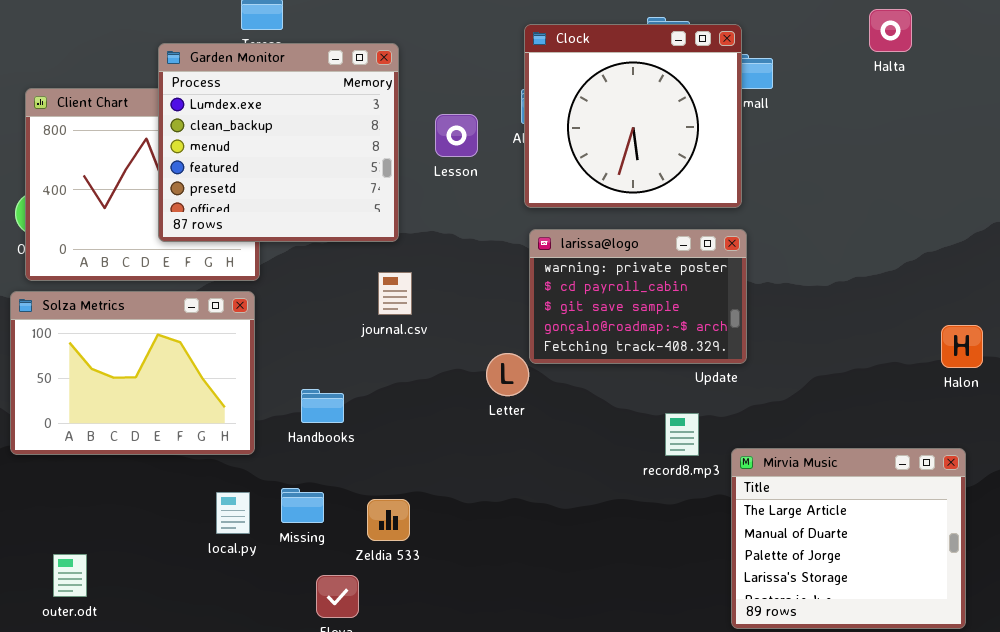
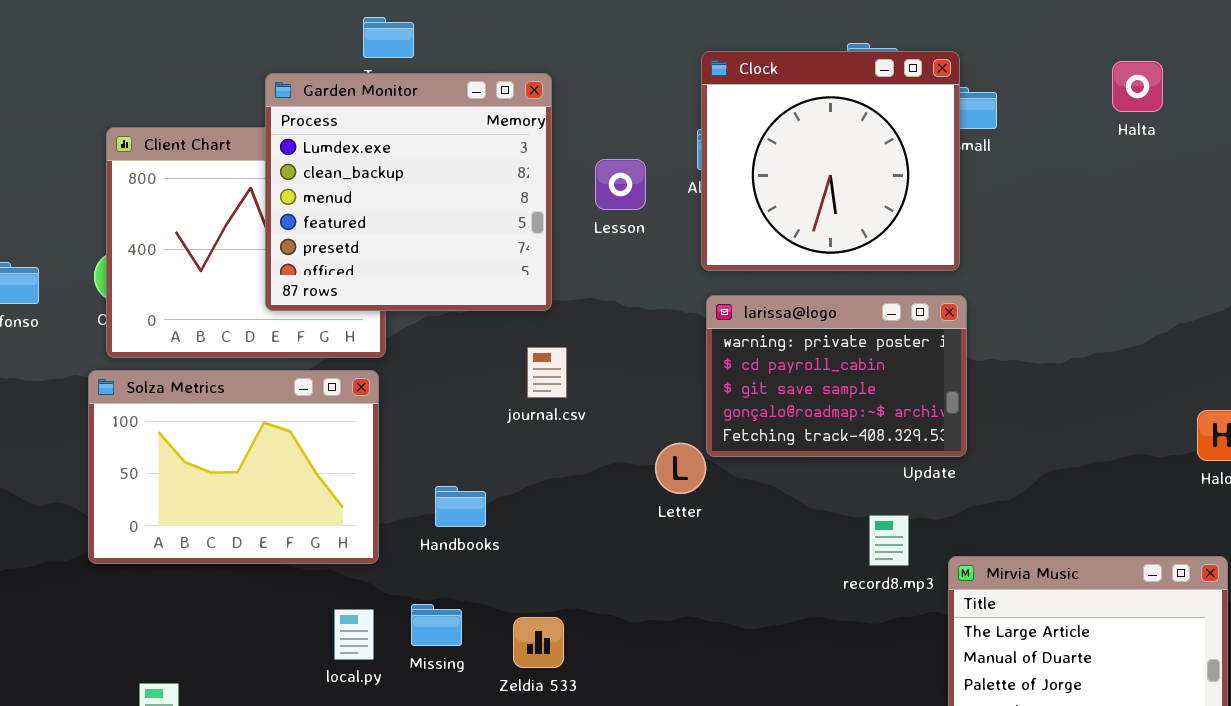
Halta: [869,9,912,52] -> [1112,61,1163,112], moved

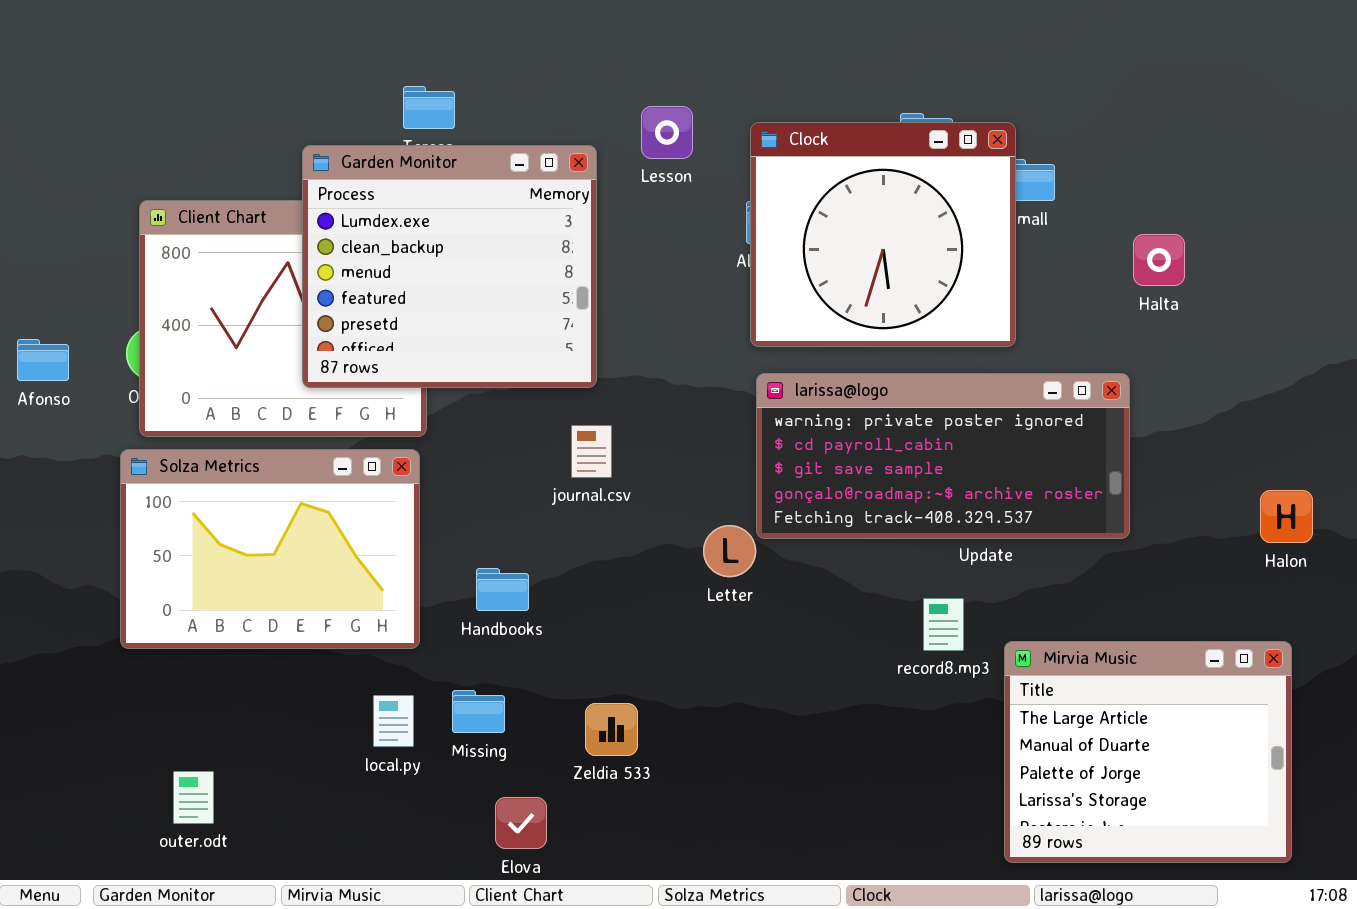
Halta: [1112,61,1163,112] -> [1133,234,1185,286], moved
Lesson: [595,159,646,210] -> [641,106,693,159], moved
larissa@logo: [706,295,967,457] -> [756,373,1130,539], resized
Zeldia 533: [513,617,564,668] -> [585,703,638,756], moved

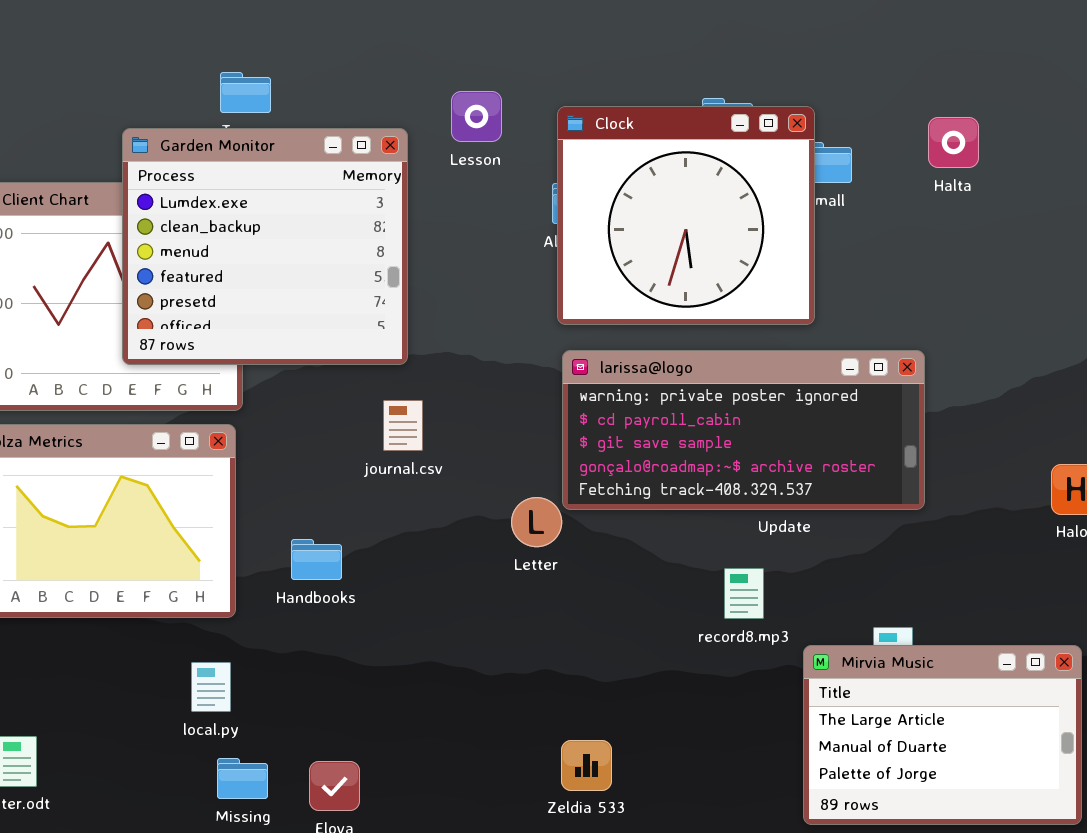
Halta: [1133,234,1185,286] -> [928,117,979,168], moved
Mirvia Music: [1004,641,1292,863] -> [803,645,1082,825], resized
Missing: [452,690,505,733] -> [217,758,268,799], moved
Zeldia 533: [585,703,638,756] -> [561,740,612,791], moved

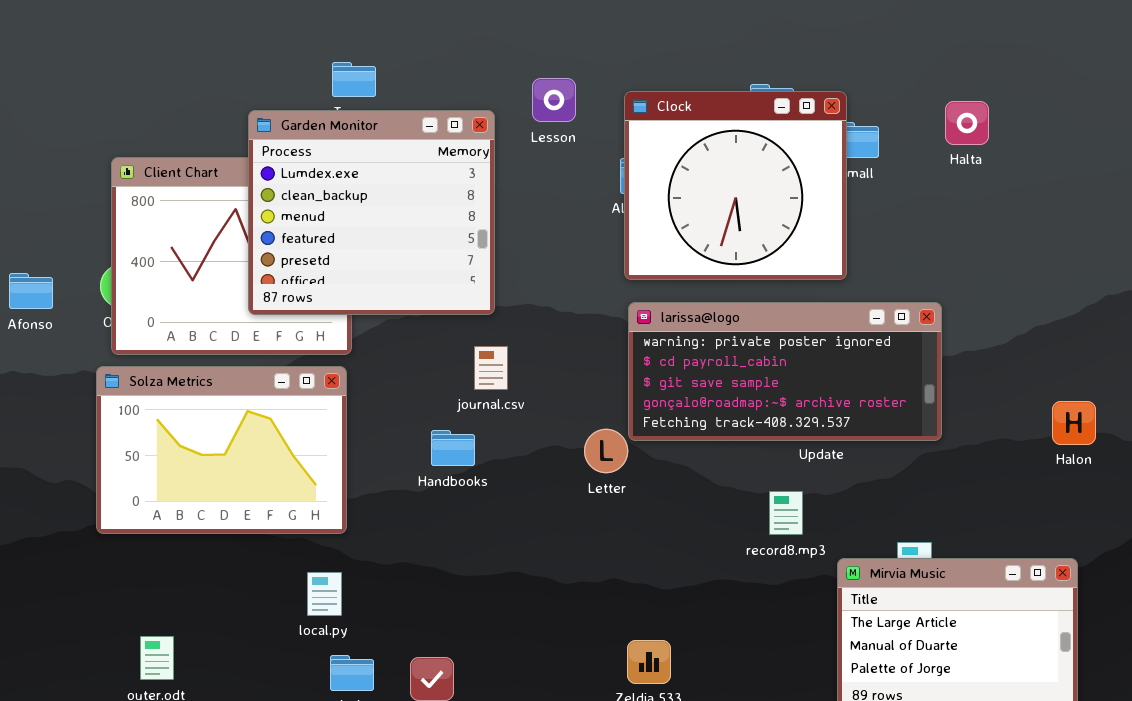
Handbooks: [291,539,342,580] -> [431,430,475,466], moved

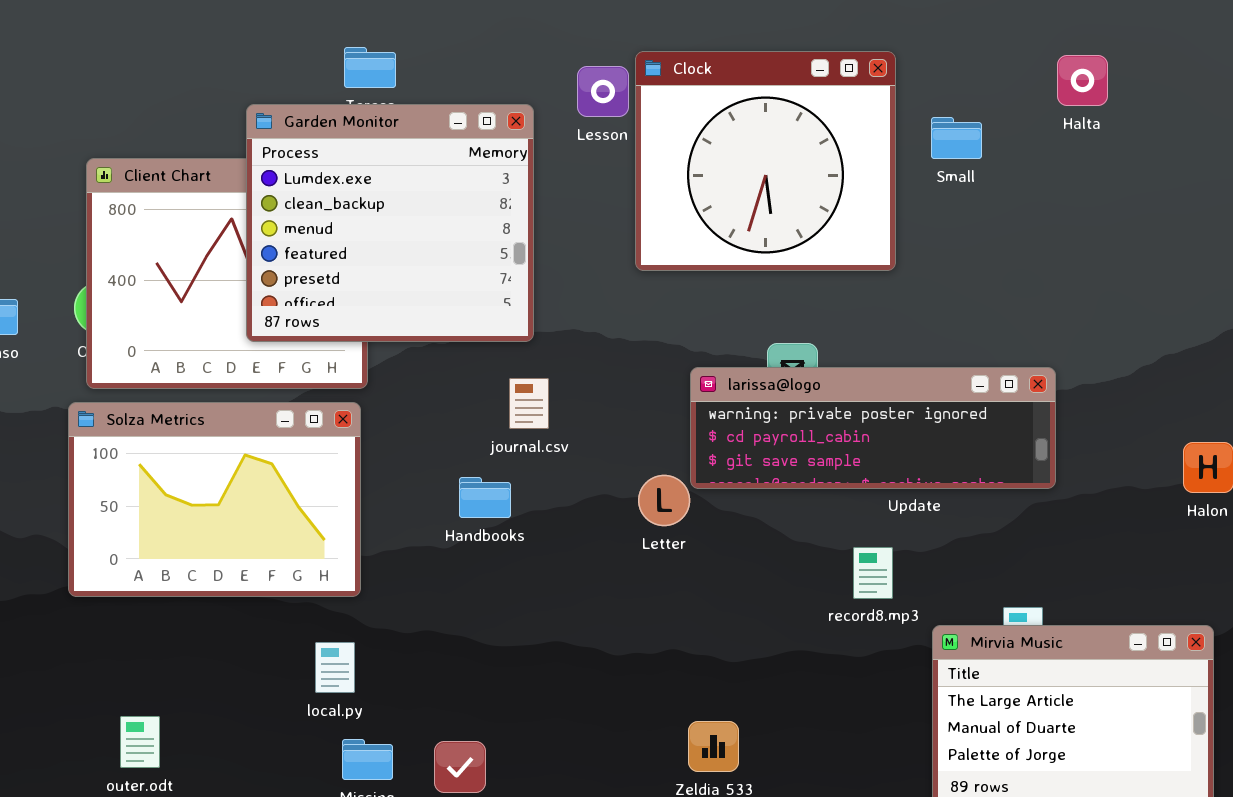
Clock: [624,91,847,280] -> [635,51,896,271], moved
Halta: [945,101,989,145] -> [1057,55,1108,106], moved
larissa@logo: [628,302,942,441] -> [690,367,1056,489], resized

